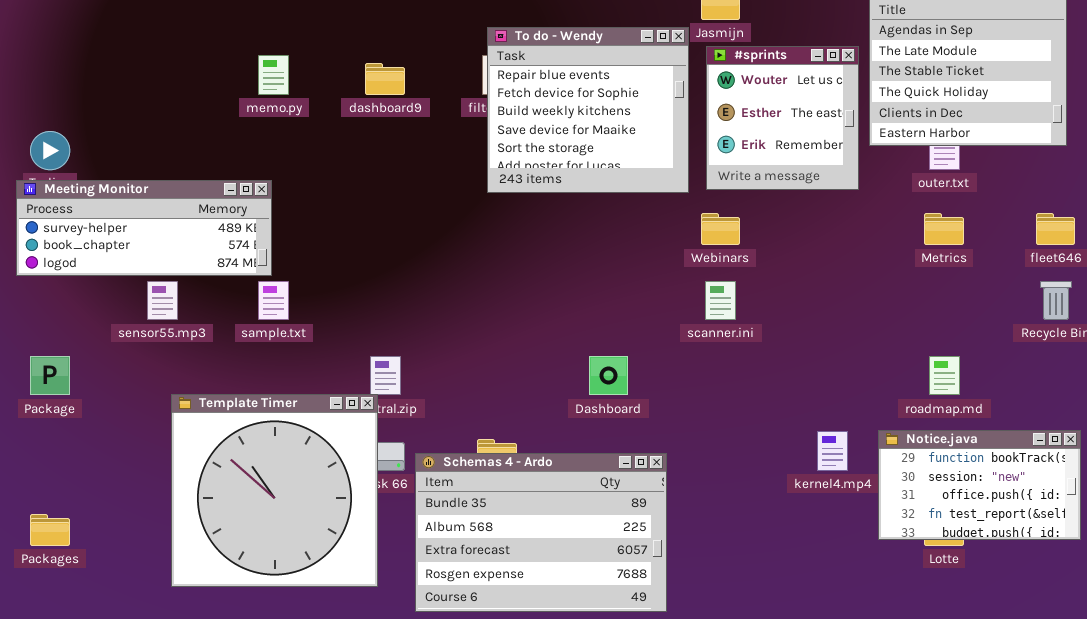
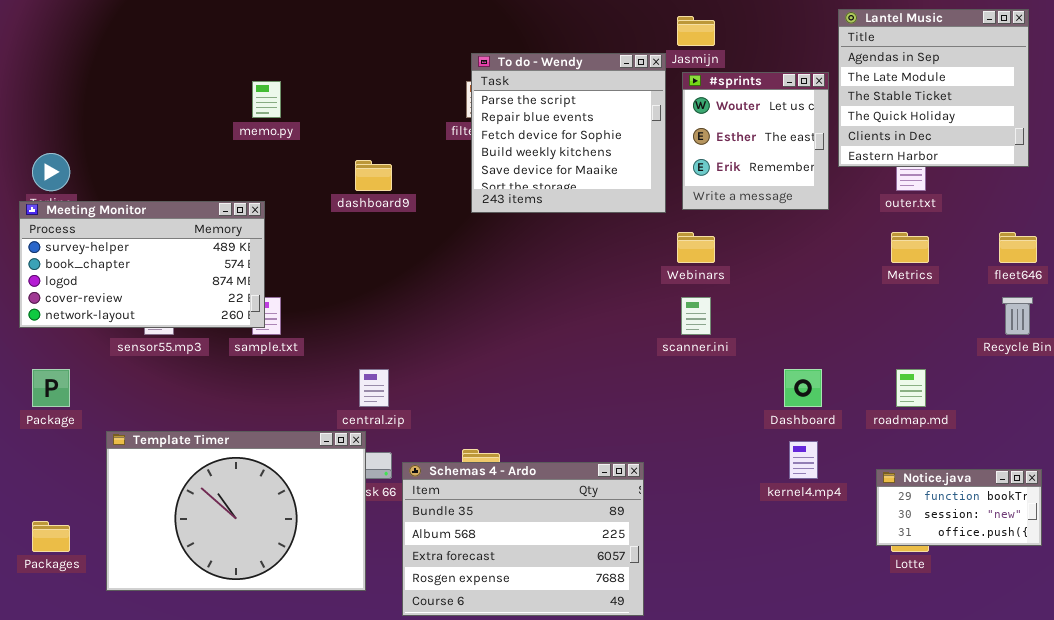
To do - Wendy: [487,27,689,193] -> [471,53,666,213], scrolled up 1 row
dashboard9: [365,63,405,95] -> [355,160,392,191], moved
Meeting Monitor: [16,180,272,276] -> [19,201,265,328], resized
Dashboard: [589,356,628,395] -> [784,369,822,407], moved
Template Timer: [171,394,378,587] -> [106,431,366,591], resized
Notice.java: [878,430,1081,540] -> [876,469,1042,546], resized

